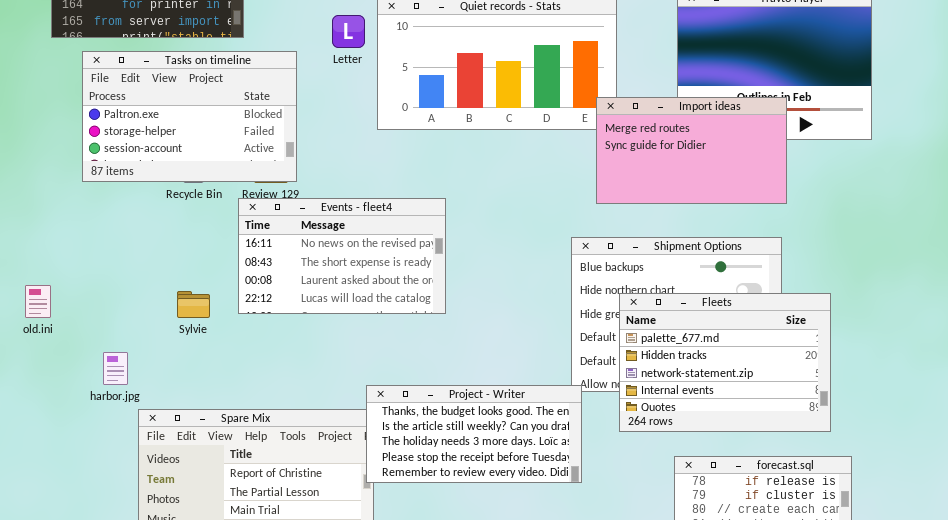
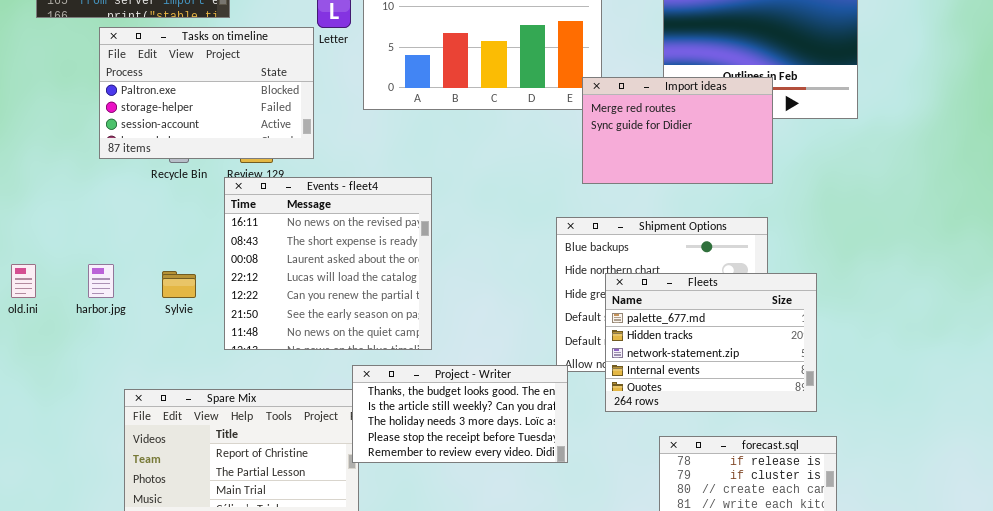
Tasks on timeline: [82,51,297,182] -> [99,27,314,159], moved
Events - fleet4: [238,198,446,314] -> [224,177,432,350], resized
harbor.jpg: [103,352,128,385] -> [88,264,114,298], moved

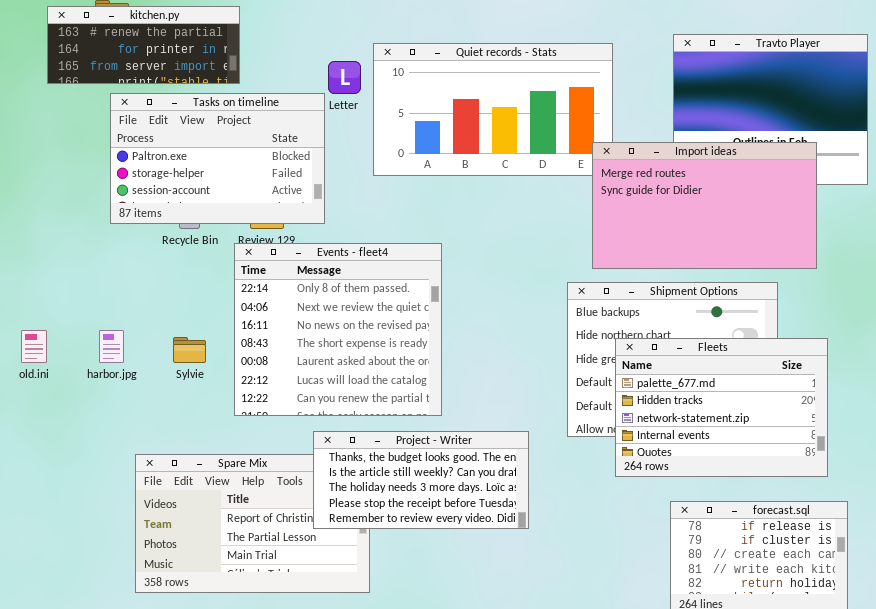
Import ideas: [582,77,773,184] -> [592,142,817,269], resized
Events - fleet4: [224,177,432,350] -> [234,243,442,416], scrolled up 2 rows
Project - Writer: [352,365,568,463] -> [313,431,529,529], moved

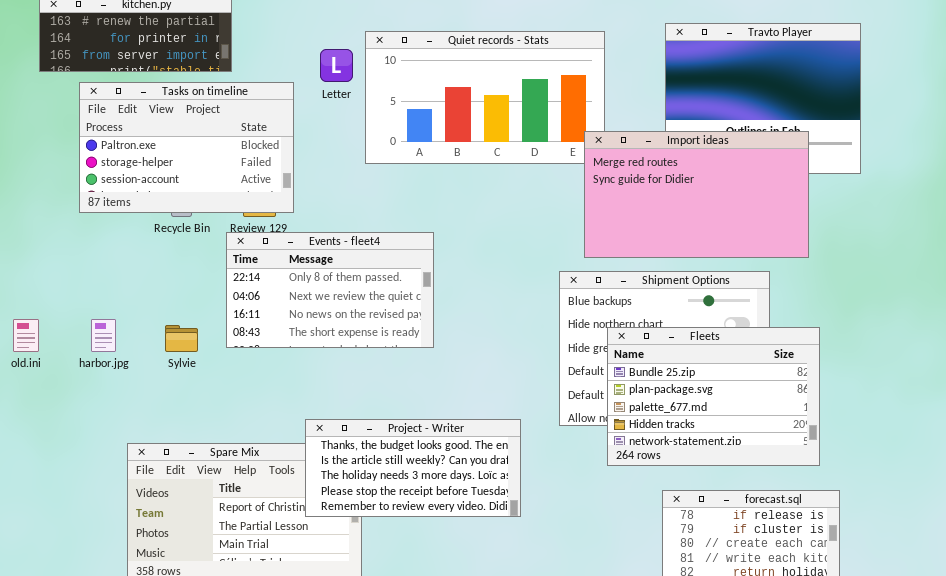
Tasks on timeline: [110,93,325,224] -> [79,82,294,213], moved
Events - fleet4: [234,243,442,416] -> [226,232,434,348], resized
Fleets: [615,338,828,477] -> [607,327,820,466], scrolled up 2 rows

